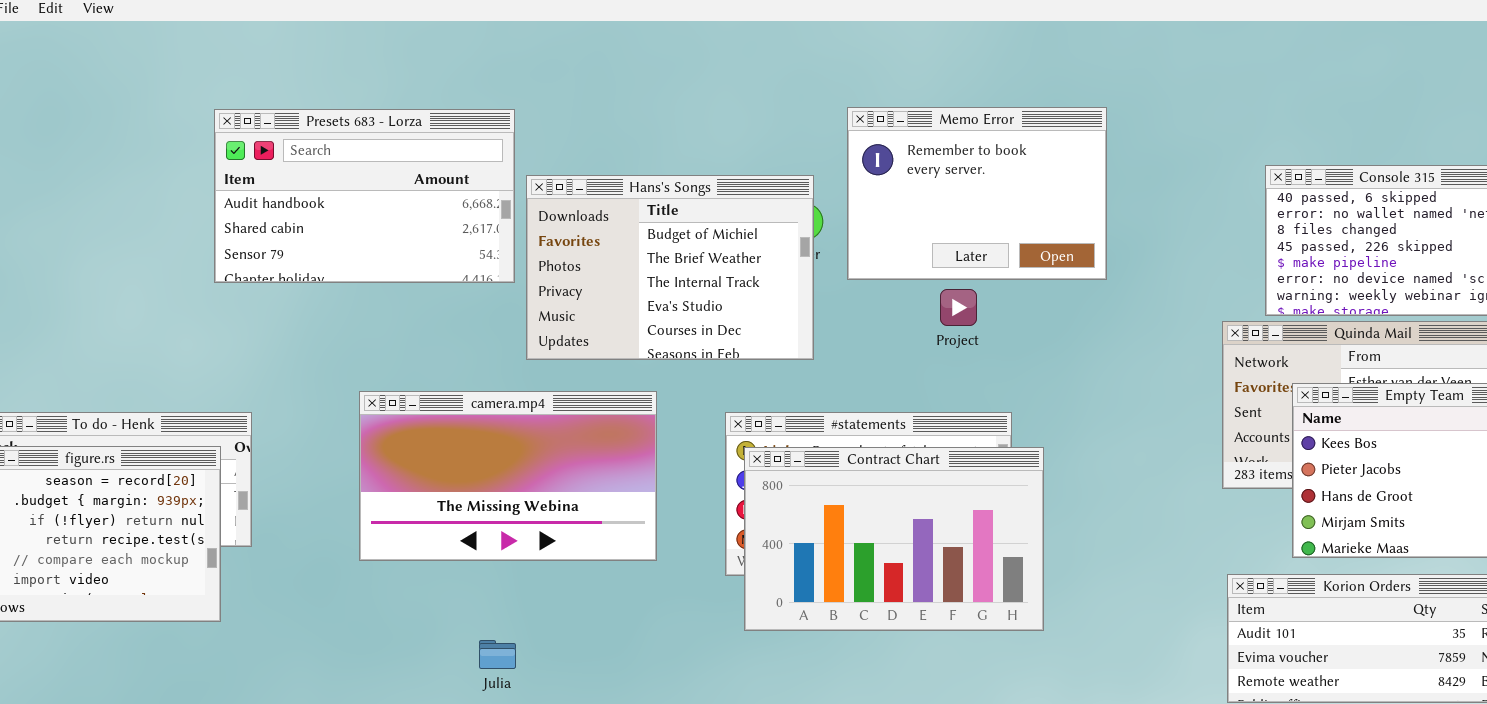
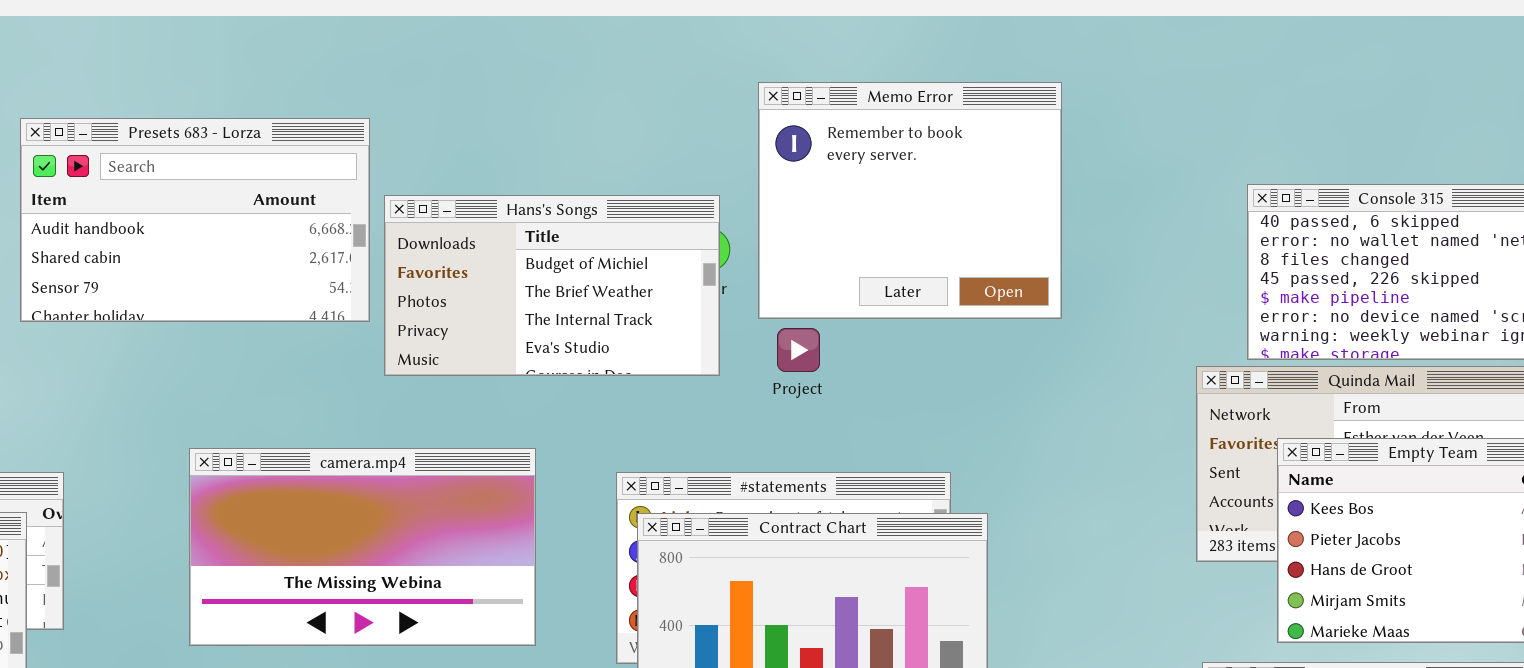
Memo Error: [847,107,1107,280] -> [758,82,1062,319], resized
Hans's Songs: [526,175,814,360] -> [384,195,720,376], resized
Project: [940,289,977,326] -> [777,328,820,372], moved

